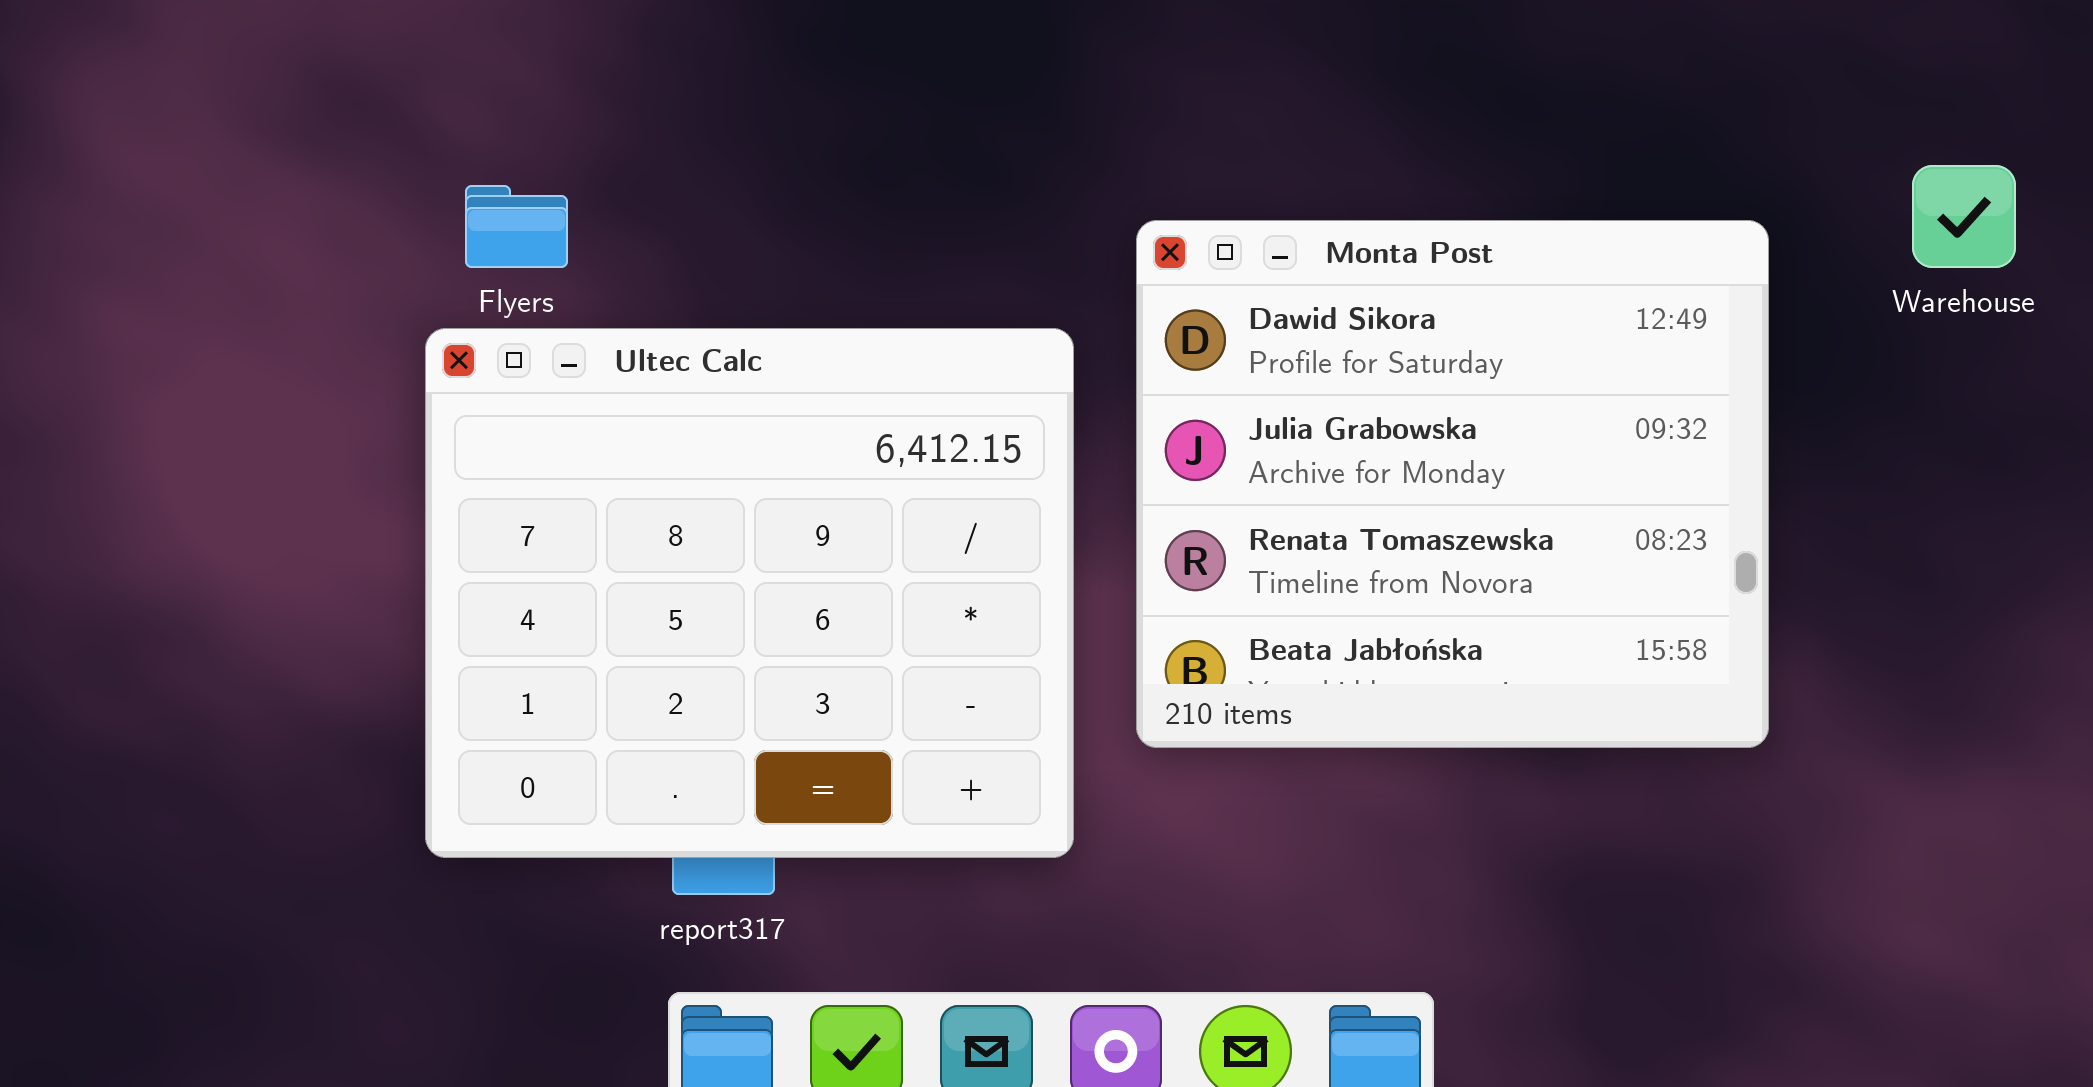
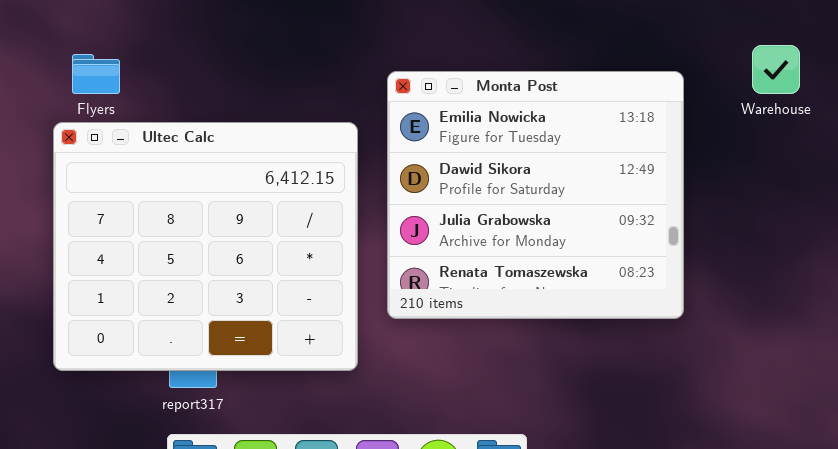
Monta Post: [1136,220,1769,748] -> [387,71,684,319], scrolled up 1 row

